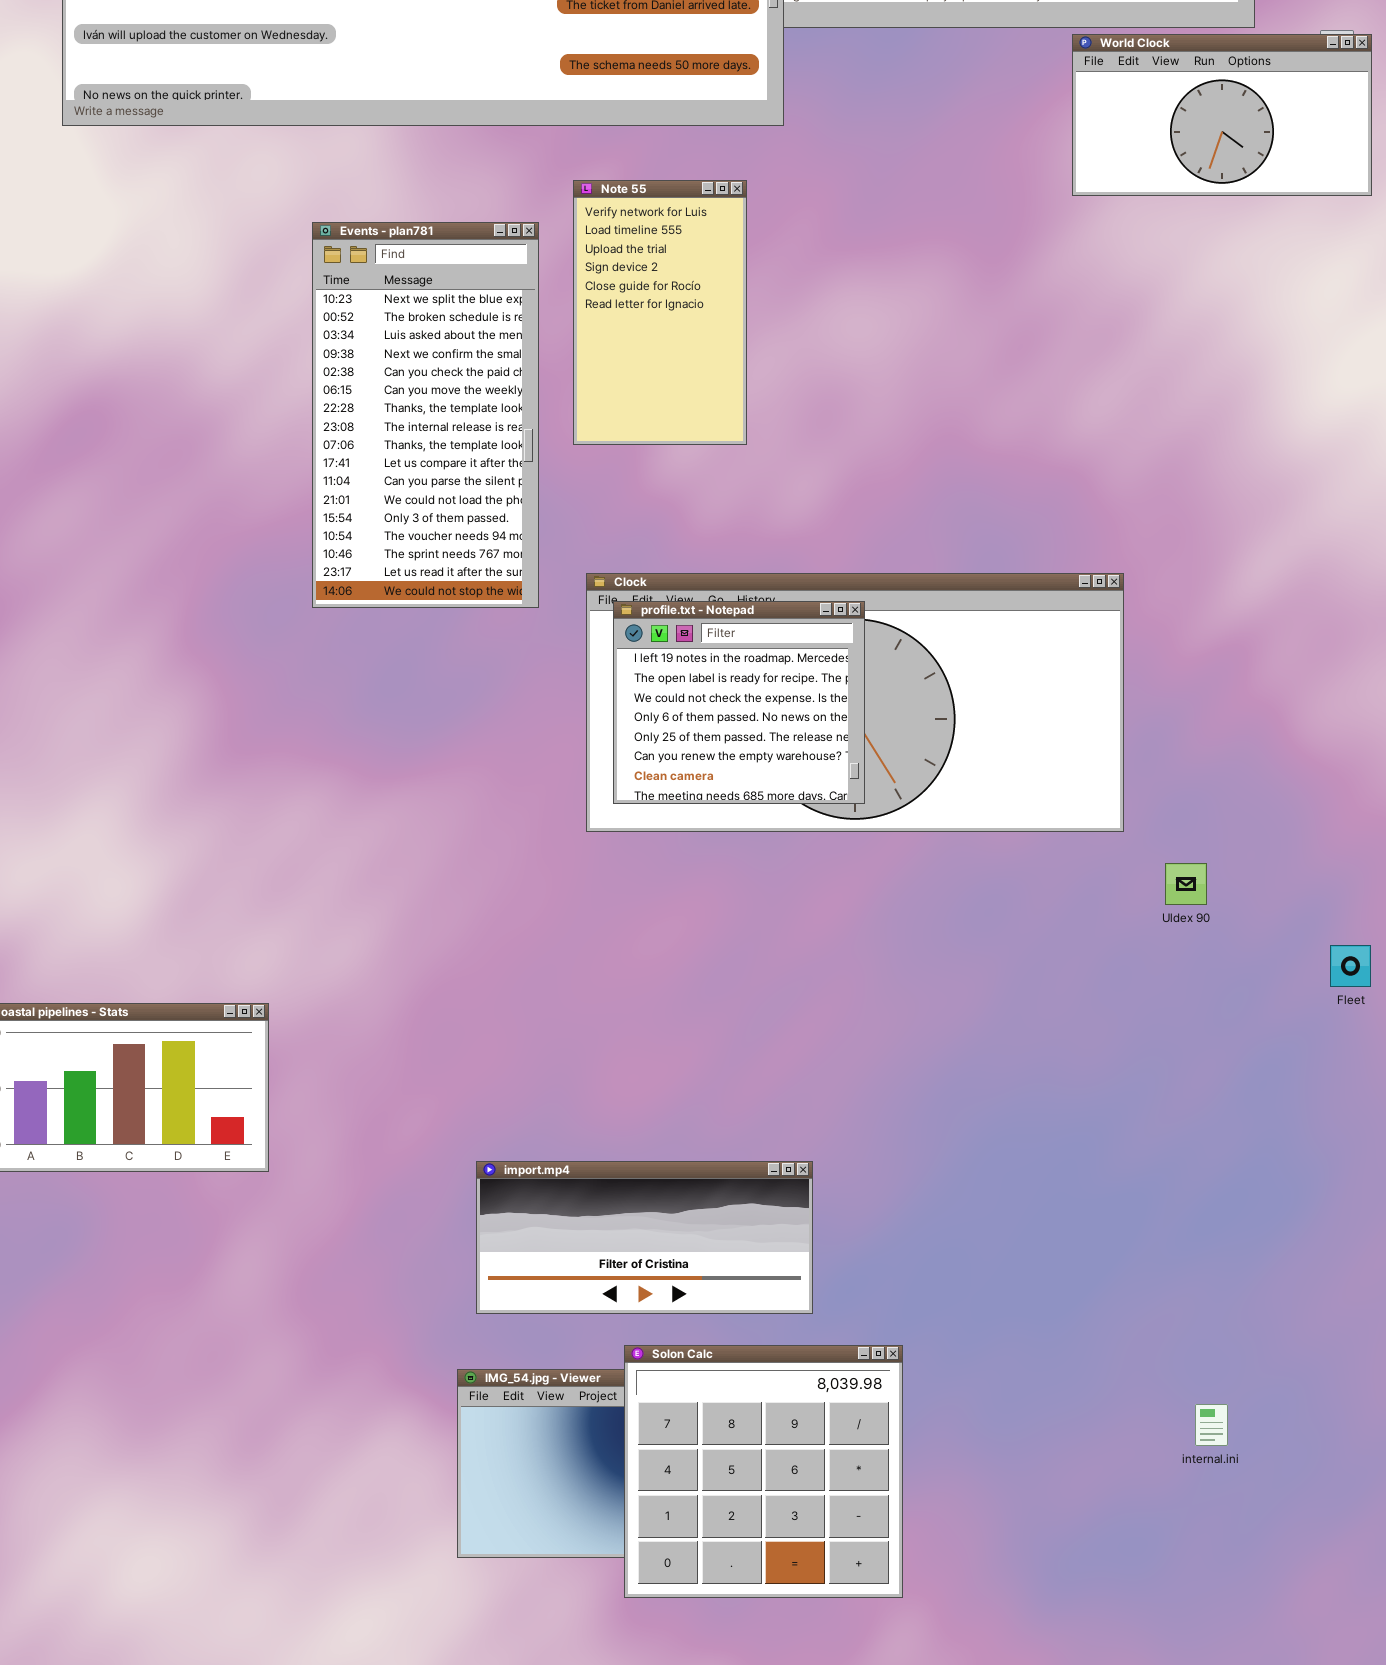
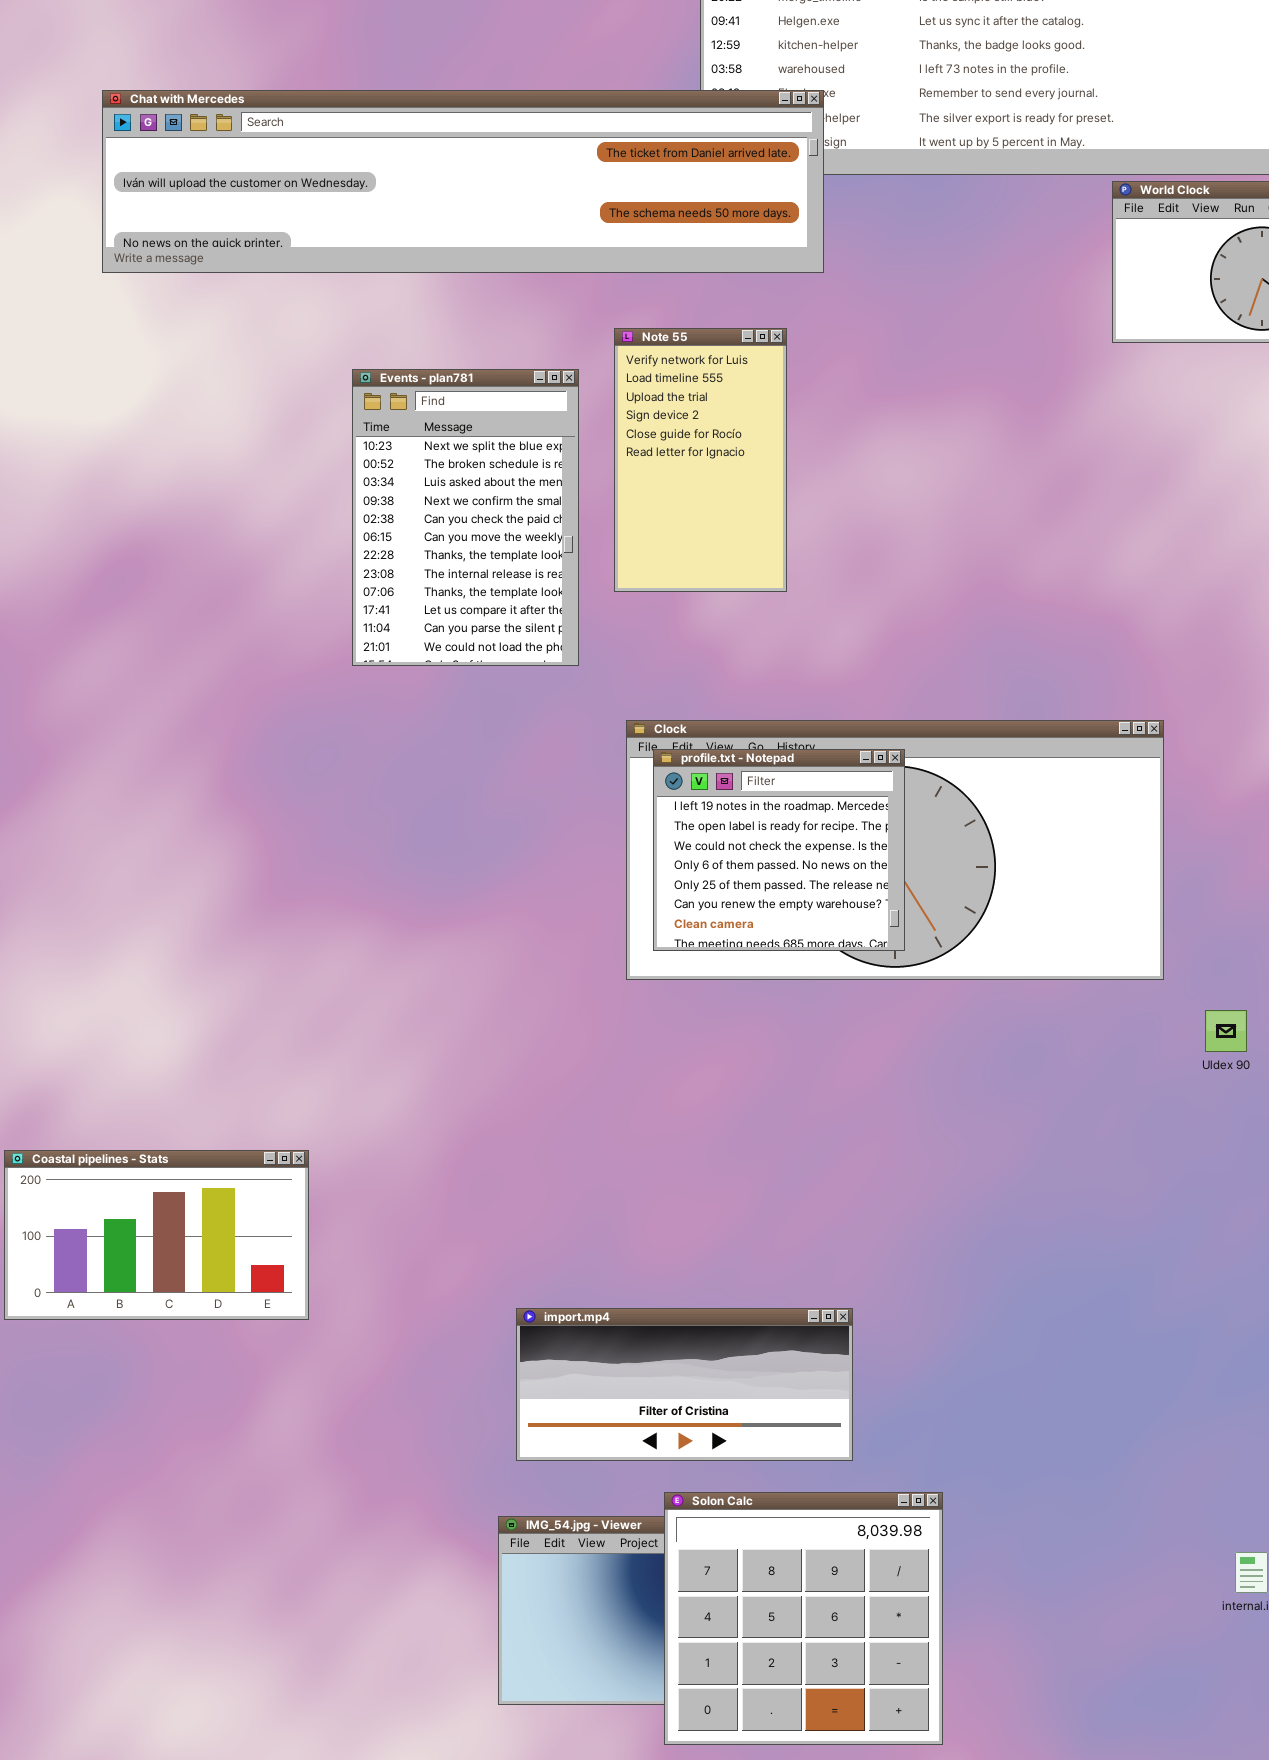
Events - plan781: [312,222,539,608] -> [352,369,579,666], resized

